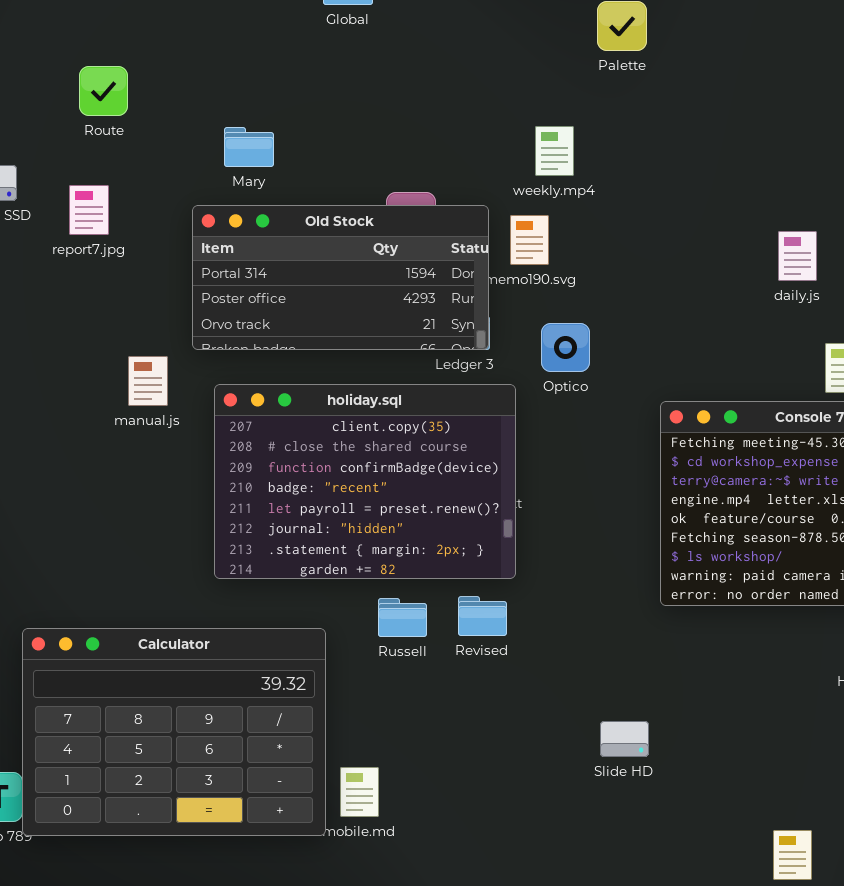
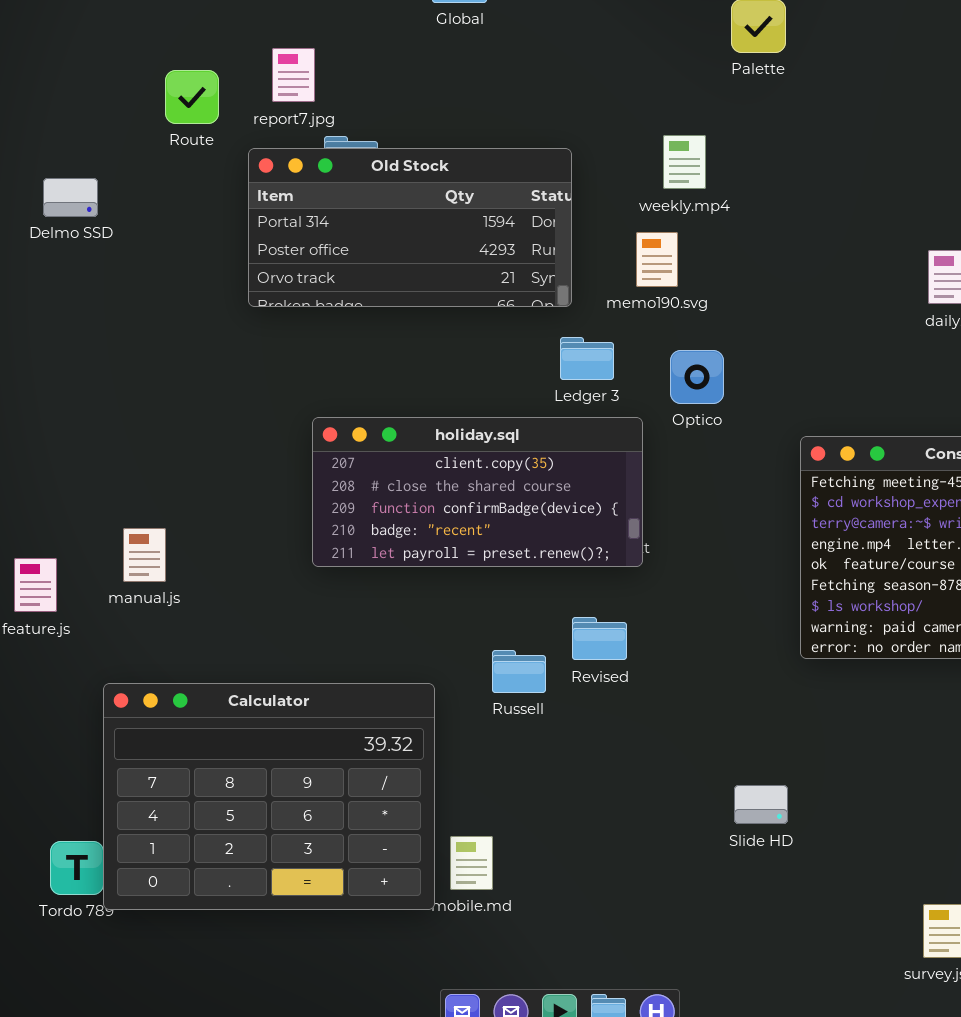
report7.jpg: [69,185,109,235] -> [272,48,315,102], moved
Old Stock: [192,205,489,350] -> [248,148,572,307], moved
manual.js: [128,356,168,406] -> [123,528,166,582], moved
holiday.sql: [214,384,516,579] -> [312,417,643,567], resized
Revised: [458,596,507,636] -> [572,617,627,660], moved

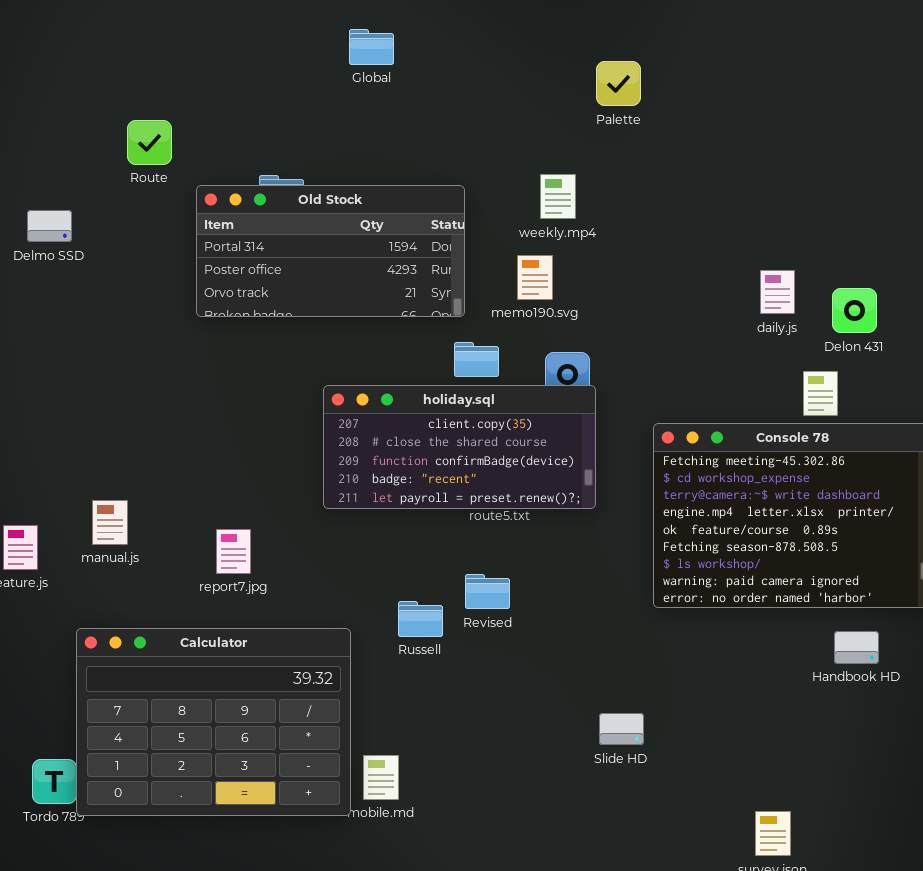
report7.jpg: [272,48,315,102] -> [216,529,251,574], moved
holiday.sql: [312,417,643,567] -> [323,385,596,509], moved

